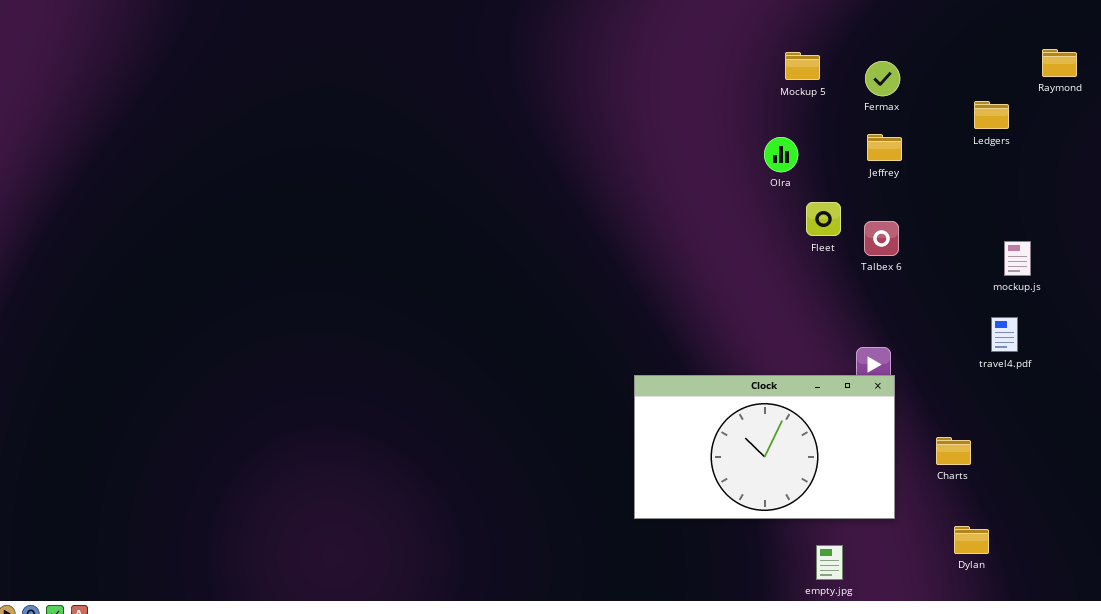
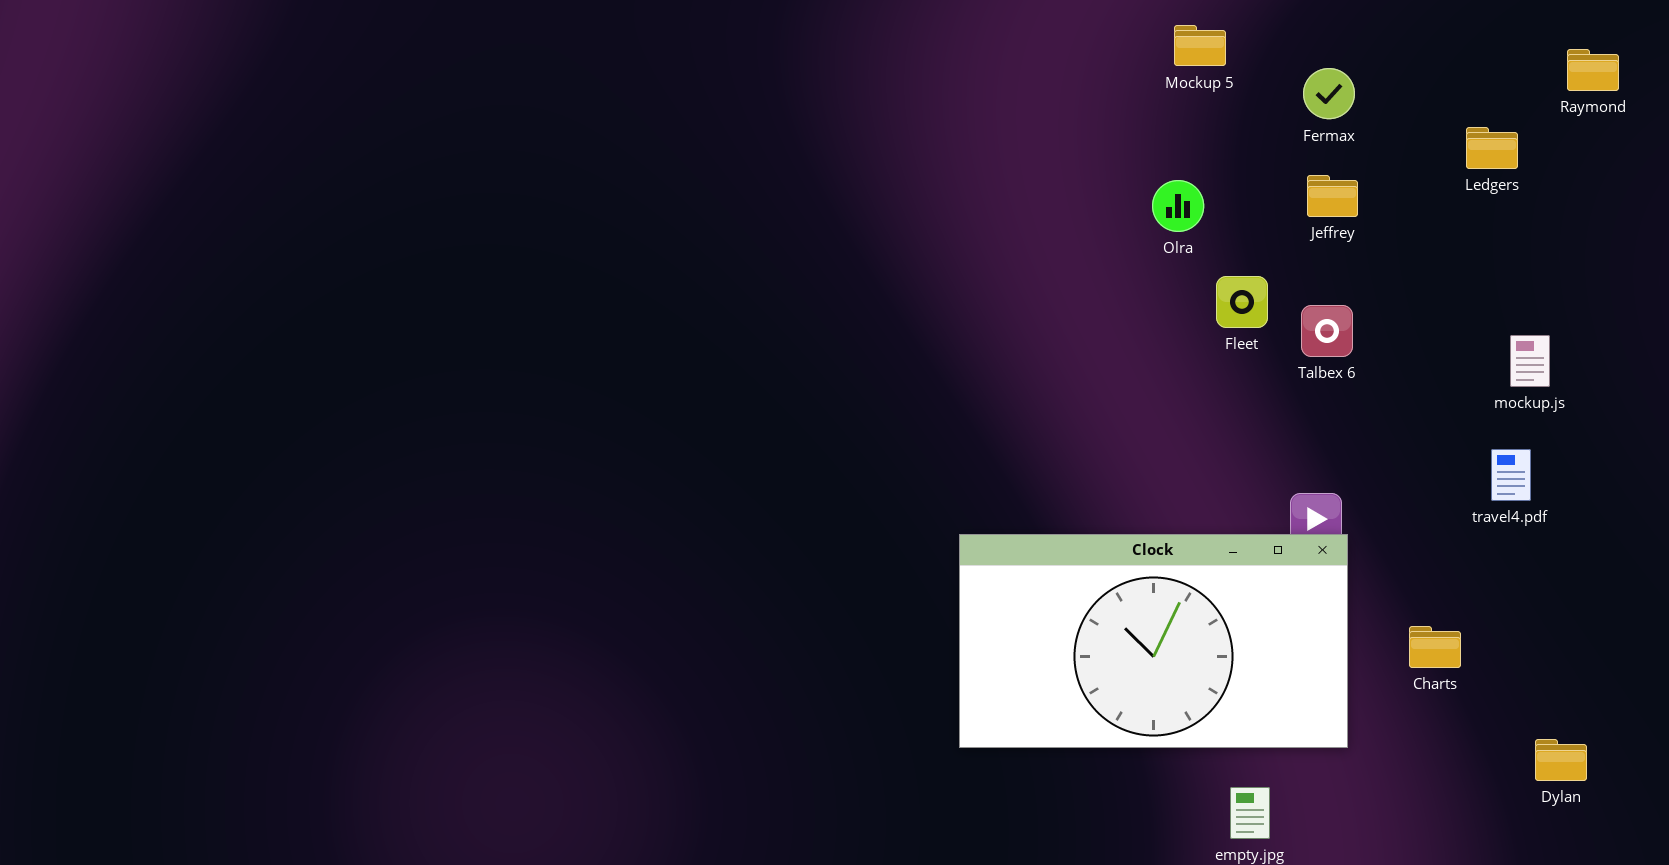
Mockup 5: [785,52,820,80] -> [1174,25,1226,66], moved
Dylan: [954,526,989,554] -> [1535,739,1587,781], moved

